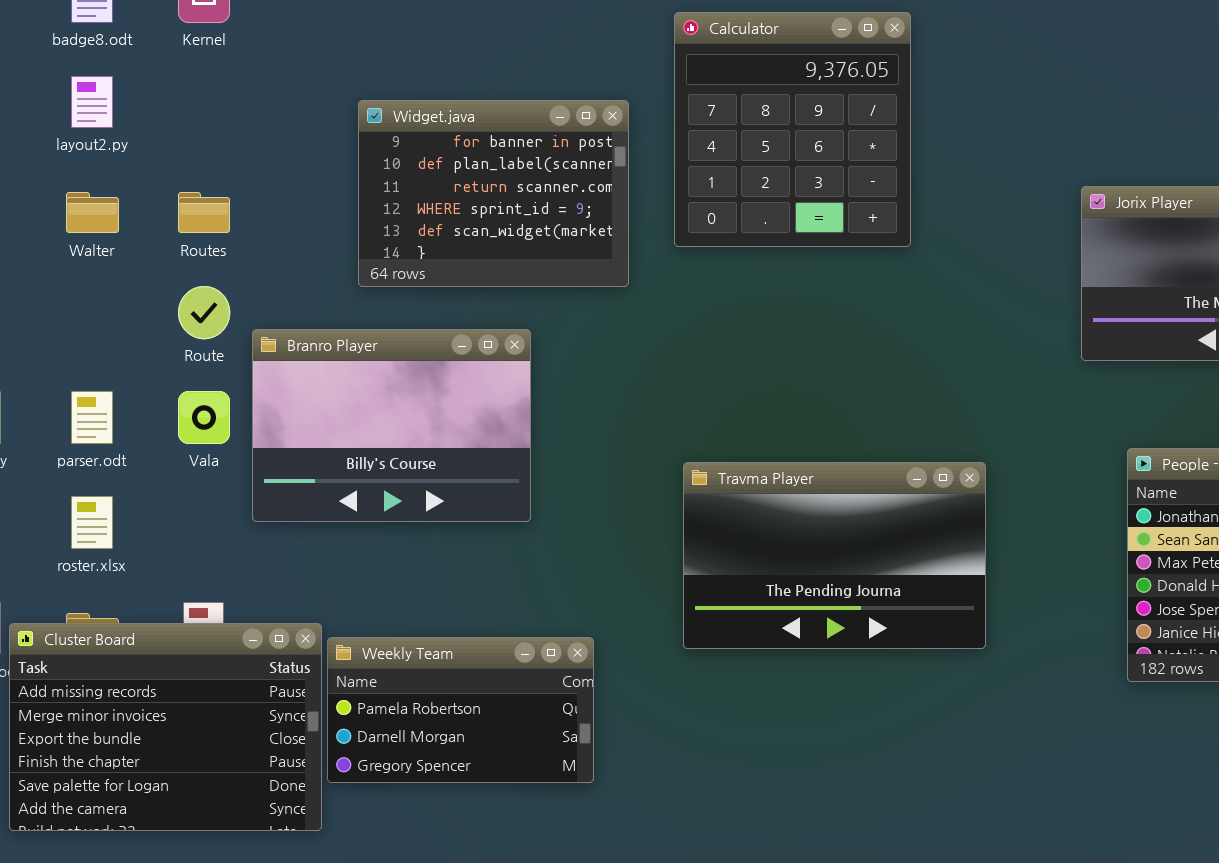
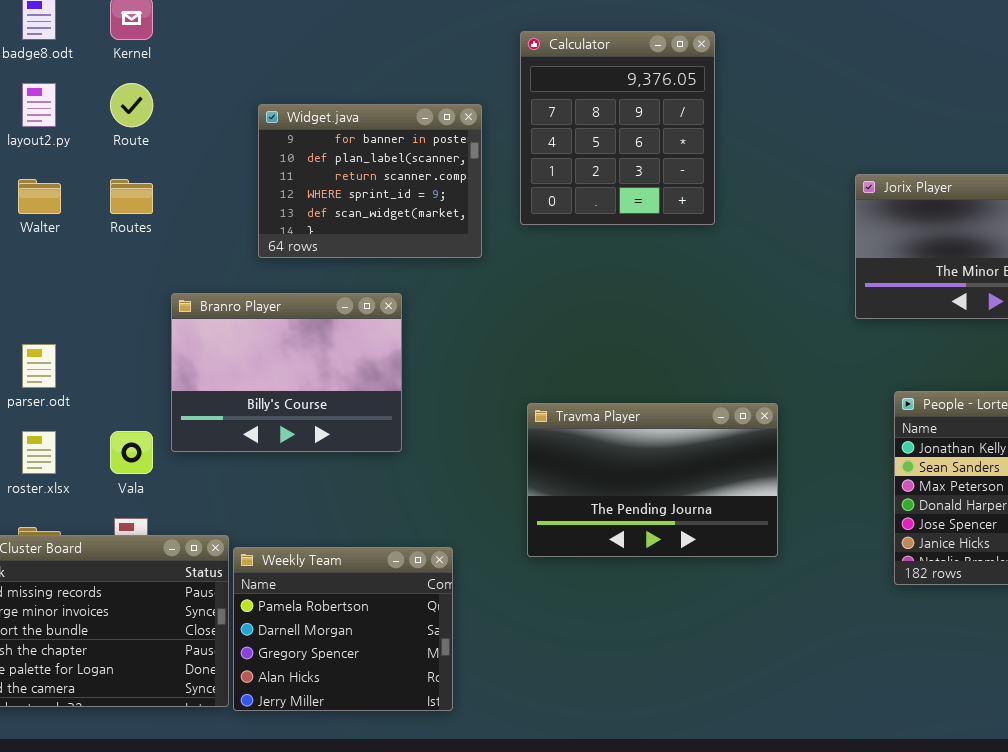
Route: [178,286,230,339] -> [110,83,153,127], moved
Vala: [178,391,230,444] -> [110,431,153,474], moved
Weekly Team: [327,637,594,783] -> [233,547,453,711], resized

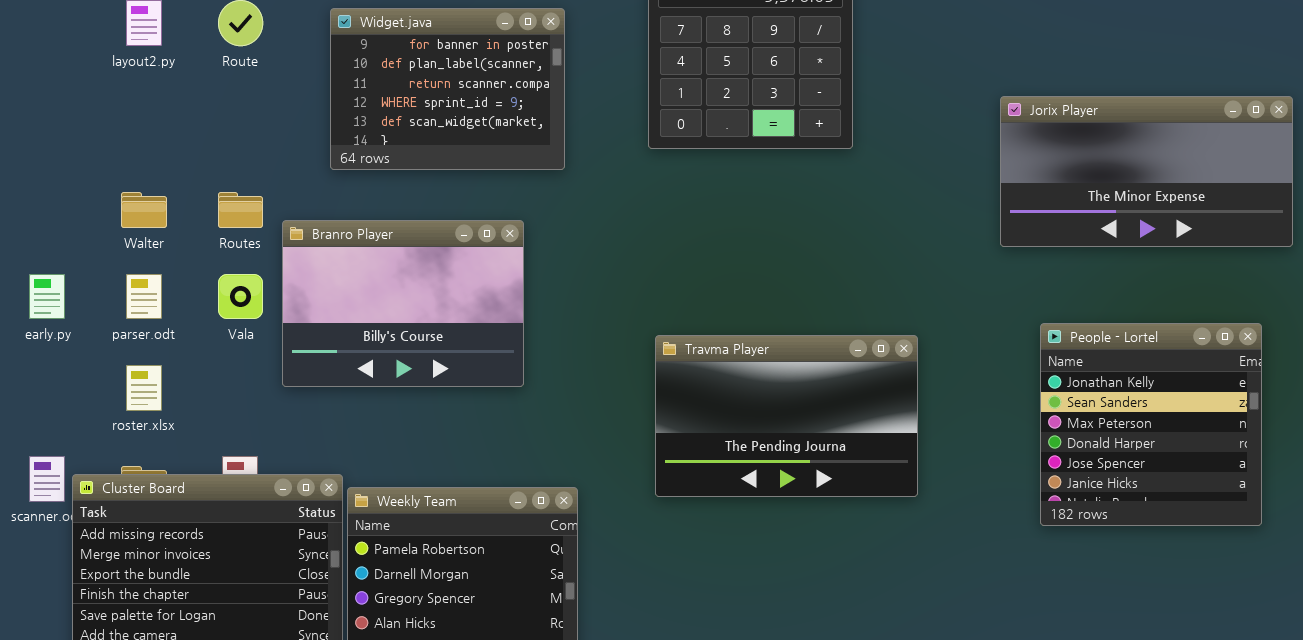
Widget.java: [258,104,482,258] -> [330,8,565,170], moved
Walter: [18,179,61,214] -> [121,192,167,228], moved
Routes: [110,179,153,214] -> [218,192,263,228], moved
Vala: [110,431,153,474] -> [218,274,263,319], moved

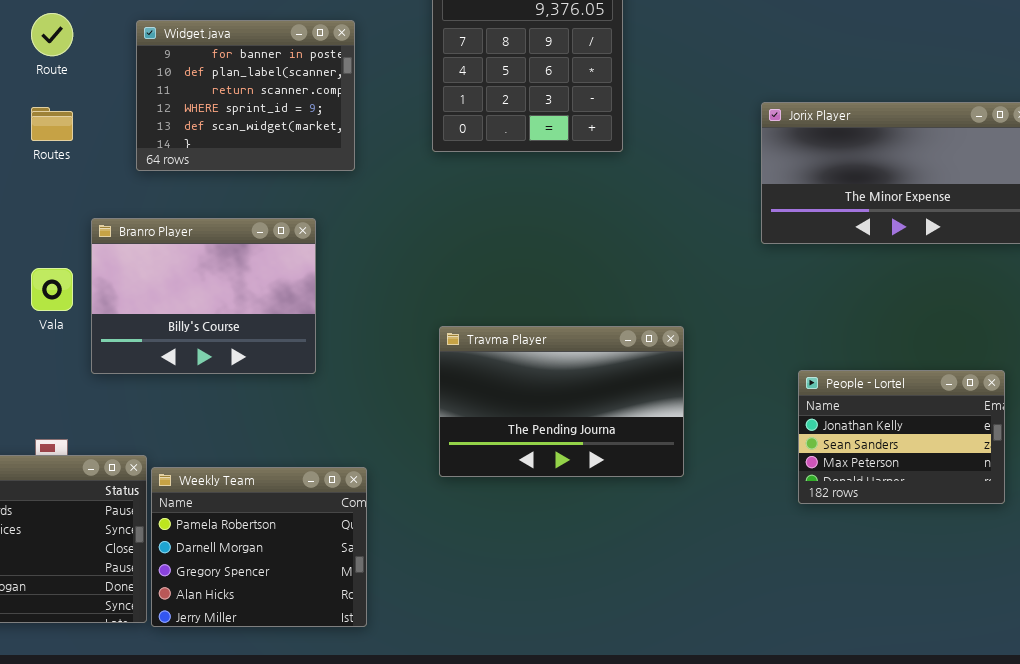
Routes: [218,192,263,228] -> [31,107,73,141], moved
People - Lortel: [1040,323,1262,526] -> [798,370,1005,504], resized

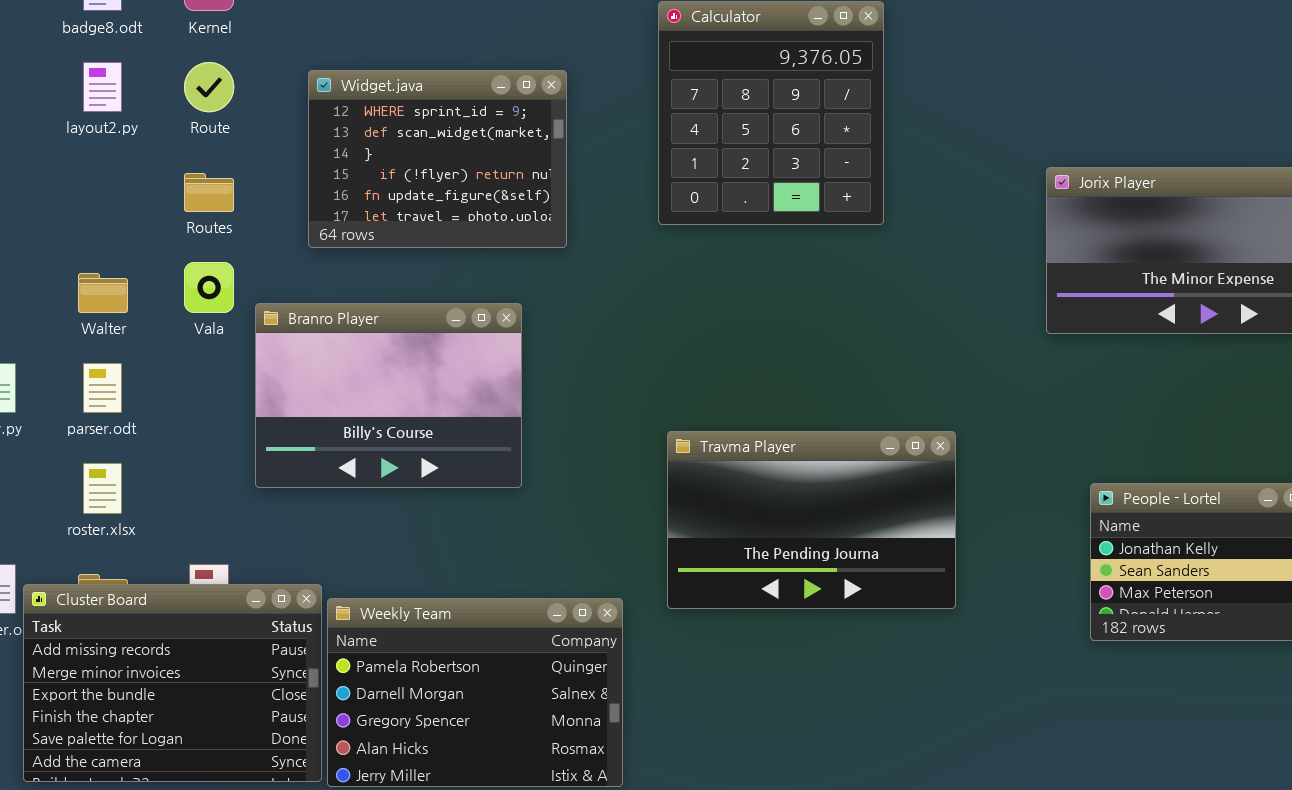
Widget.java: [136,20,355,171] -> [308,70,567,248], scrolled down 3 rows
Vala: [31,268,73,311] -> [184,262,234,313], moved
Weekly Team: [151,467,367,627] -> [327,598,623,787], resized

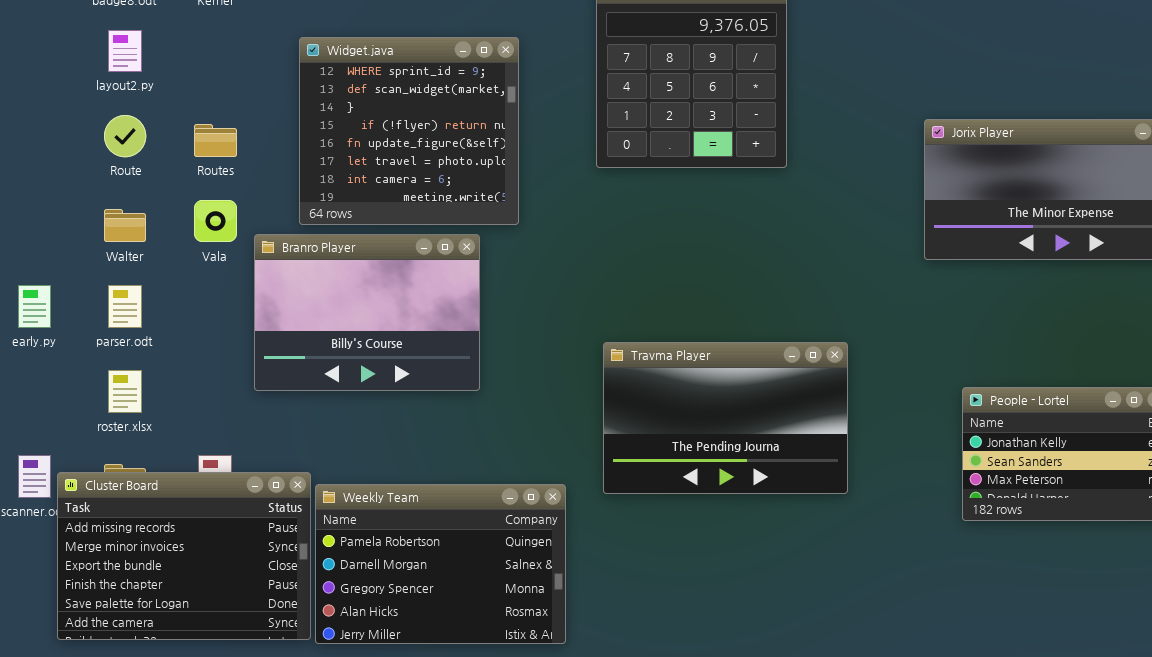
Route: [184,62,234,112] -> [104,115,146,157], moved
Widget.java: [308,70,567,248] -> [299,37,519,225], resized

